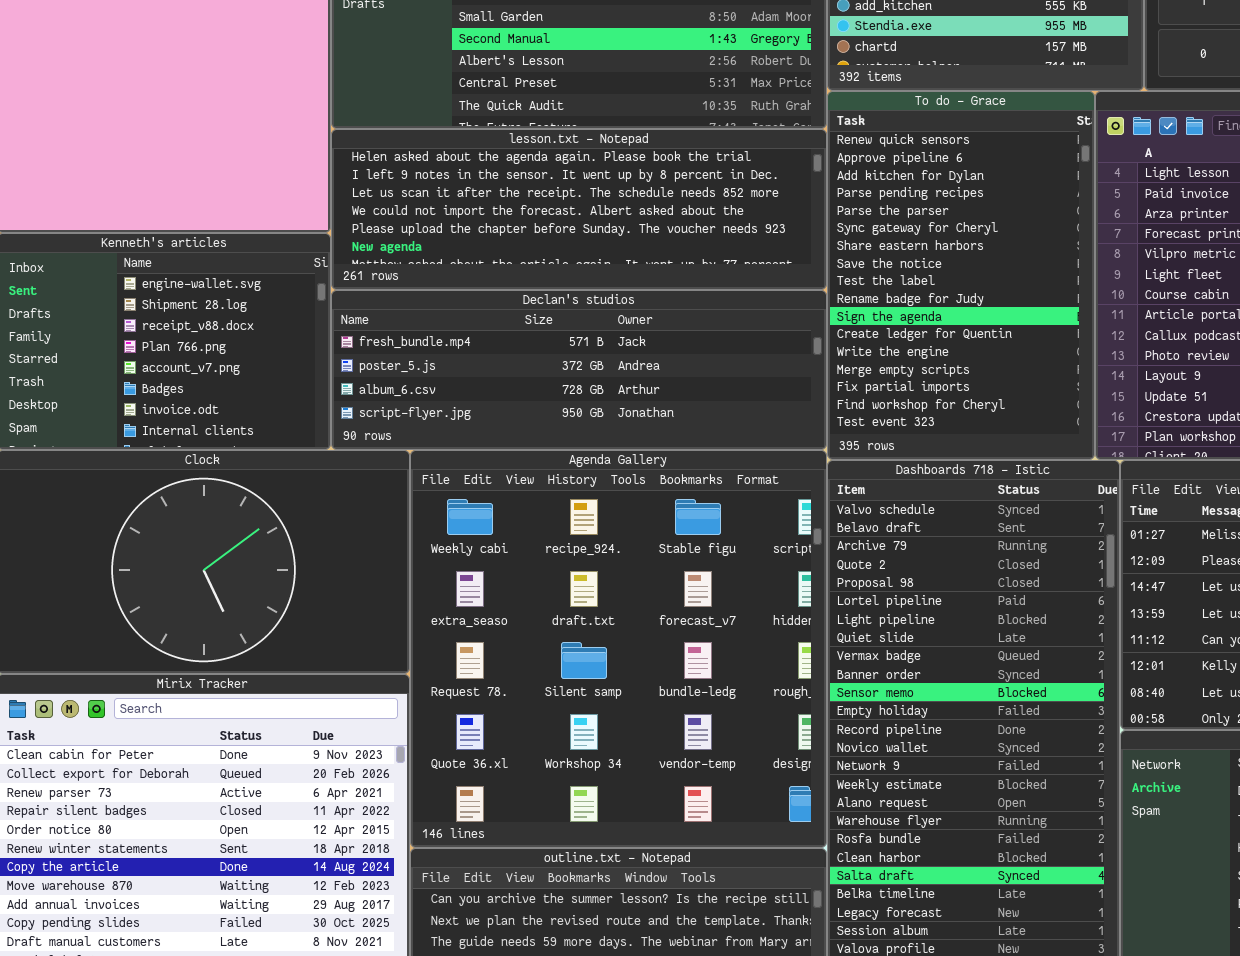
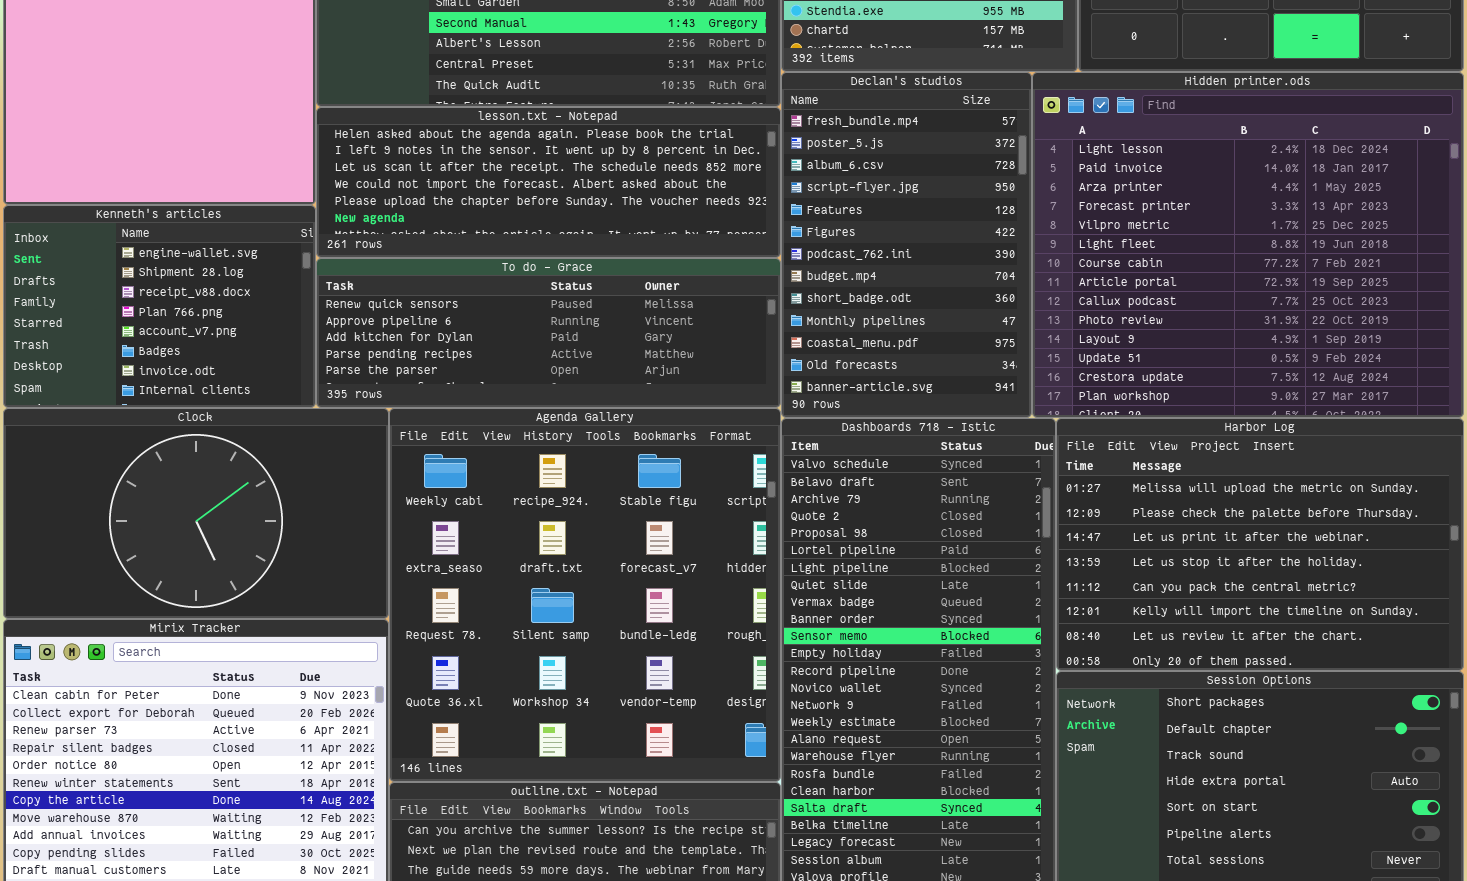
To do - Grace: [827,91,1095,460] -> [316,258,781,408], moved, resized
Declan's studios: [331,290,827,450] -> [781,72,1032,418], moved, resized

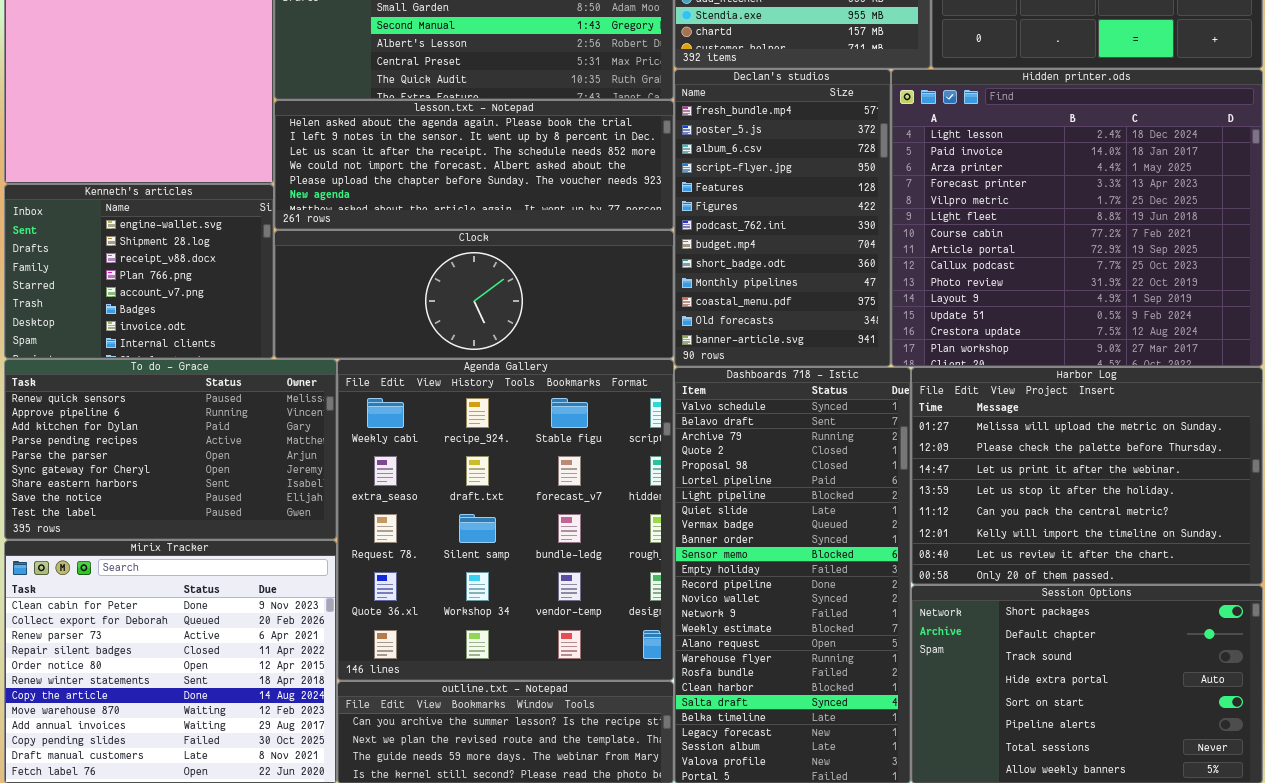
To do - Grace: [316,258,781,408] -> [4,359,337,540], moved, resized
Clock: [3,408,389,619] -> [274,230,674,359], moved, resized

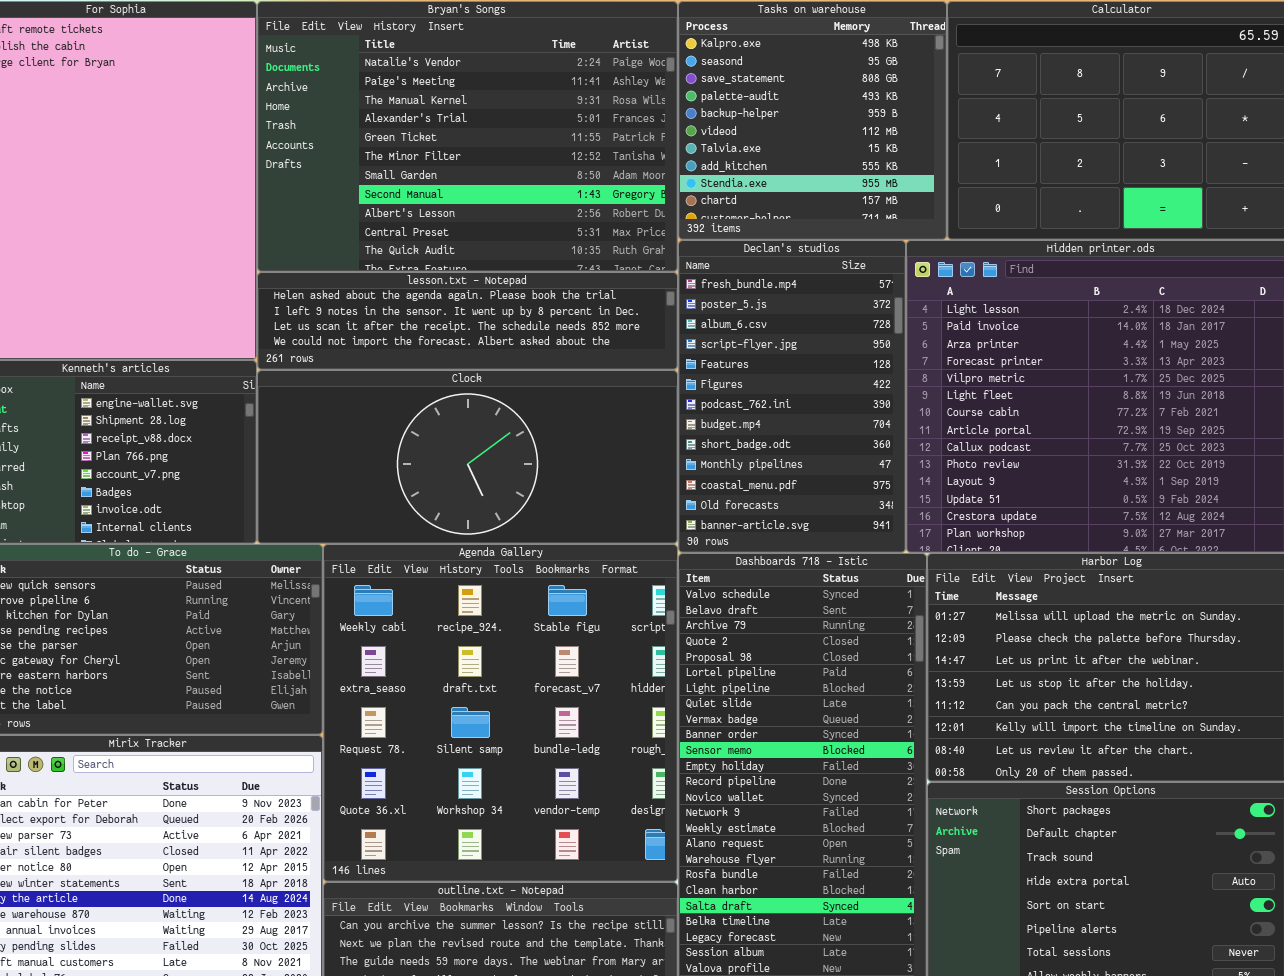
lesson.txt - Notepad: [274,100,674,230] -> [257,272,678,370], resized
Clock: [274,230,674,359] -> [257,370,678,544], resized

